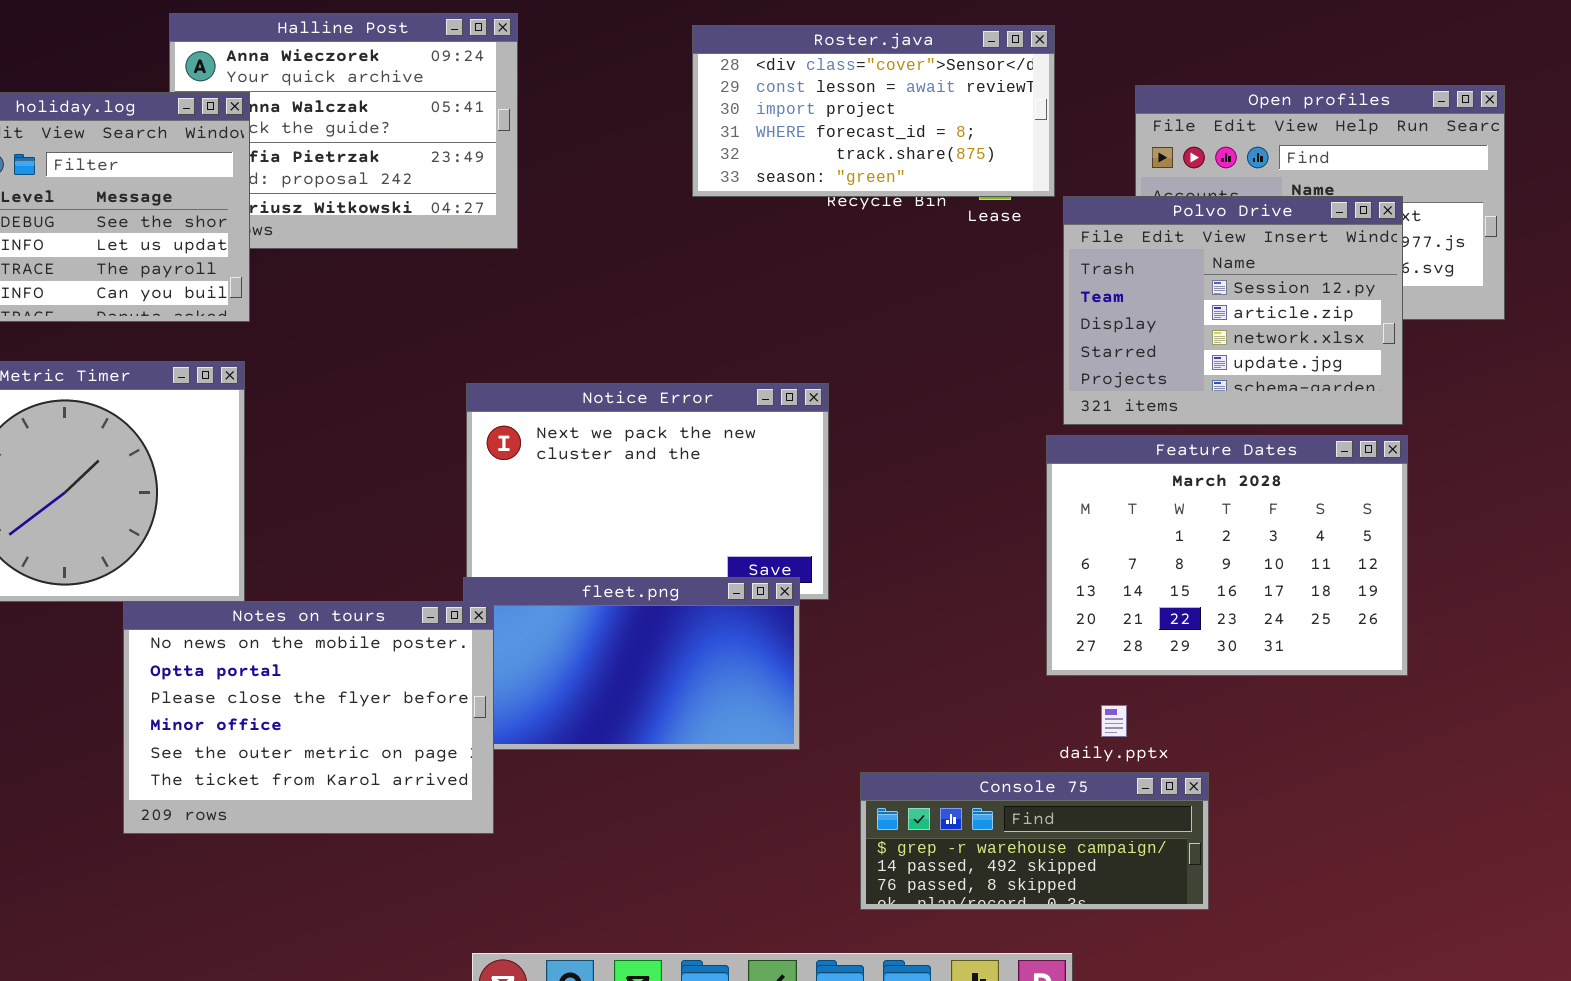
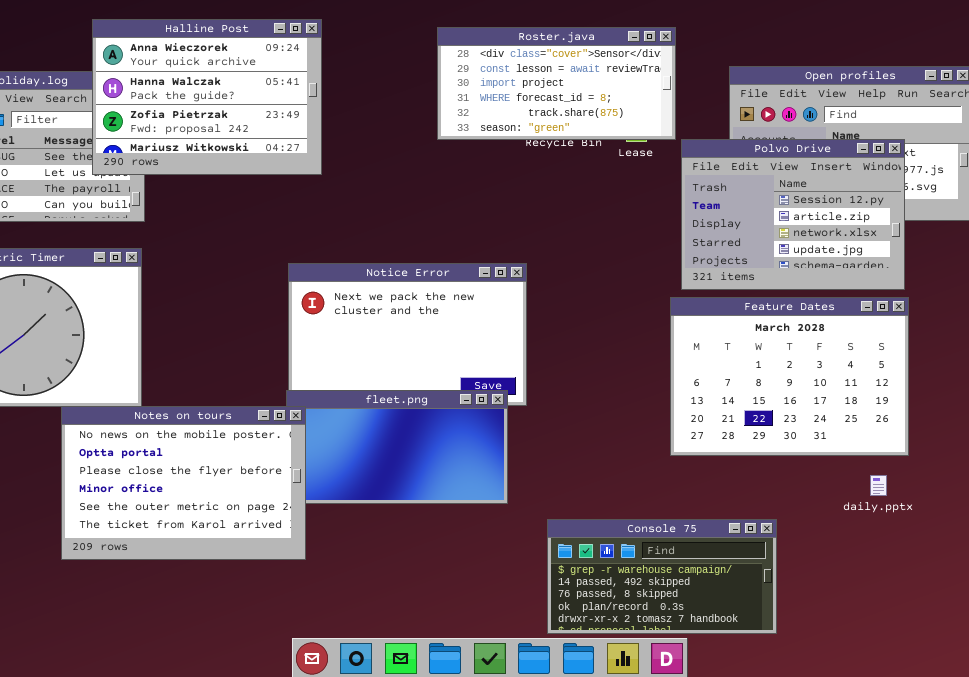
Halline Post: [169,13,518,249] -> [92,19,322,175], raised
daily.pptx: [1101,705,1127,737] -> [870,475,887,496], moved
Console 75: [860,772,1209,910] -> [547,519,777,634], resized

